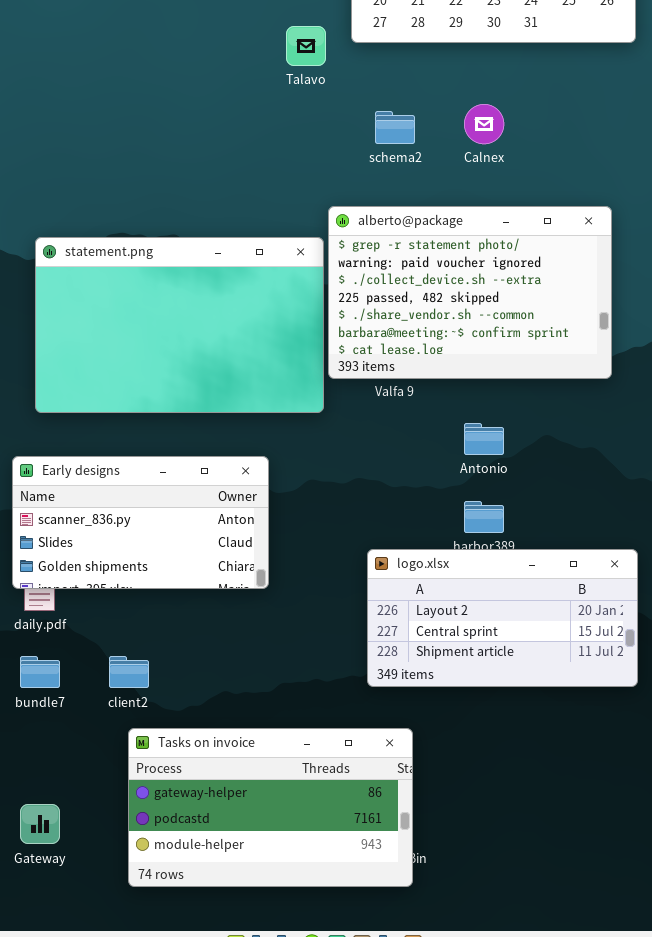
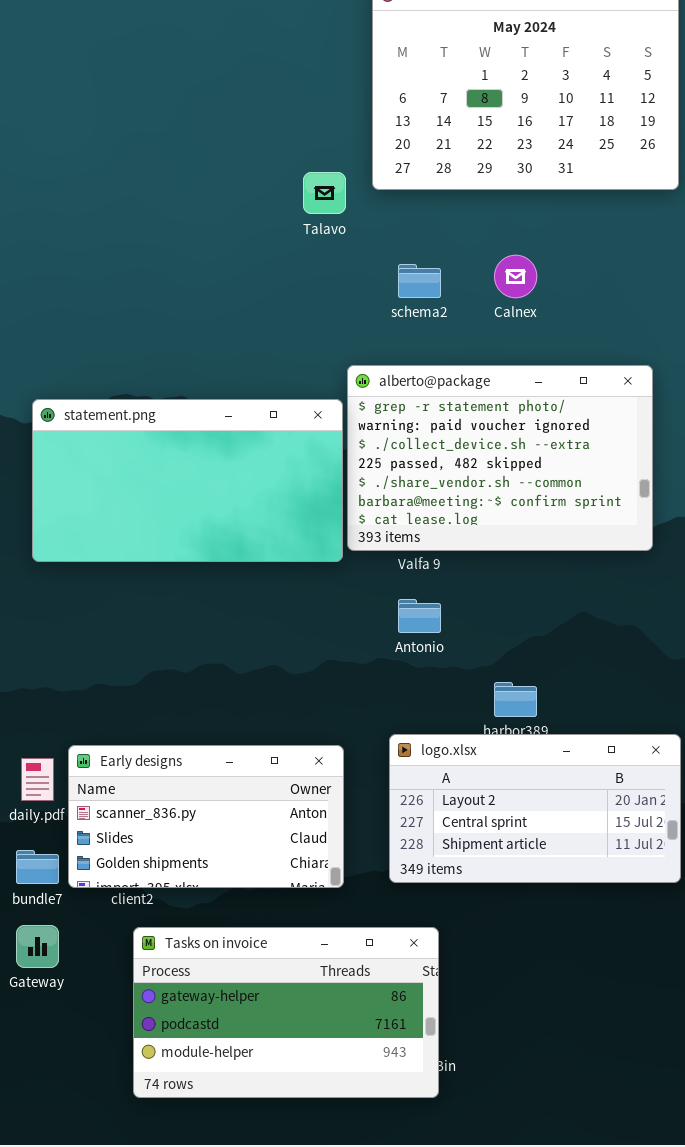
statement.png: [35,237,324,413] -> [32,399,343,562], resized
Antonio: [464,423,504,455] -> [398,599,441,633], moved
Early designs: [12,456,269,589] -> [68,745,344,888], moved
Gateway: [20,804,60,844] -> [16,925,59,968], moved

